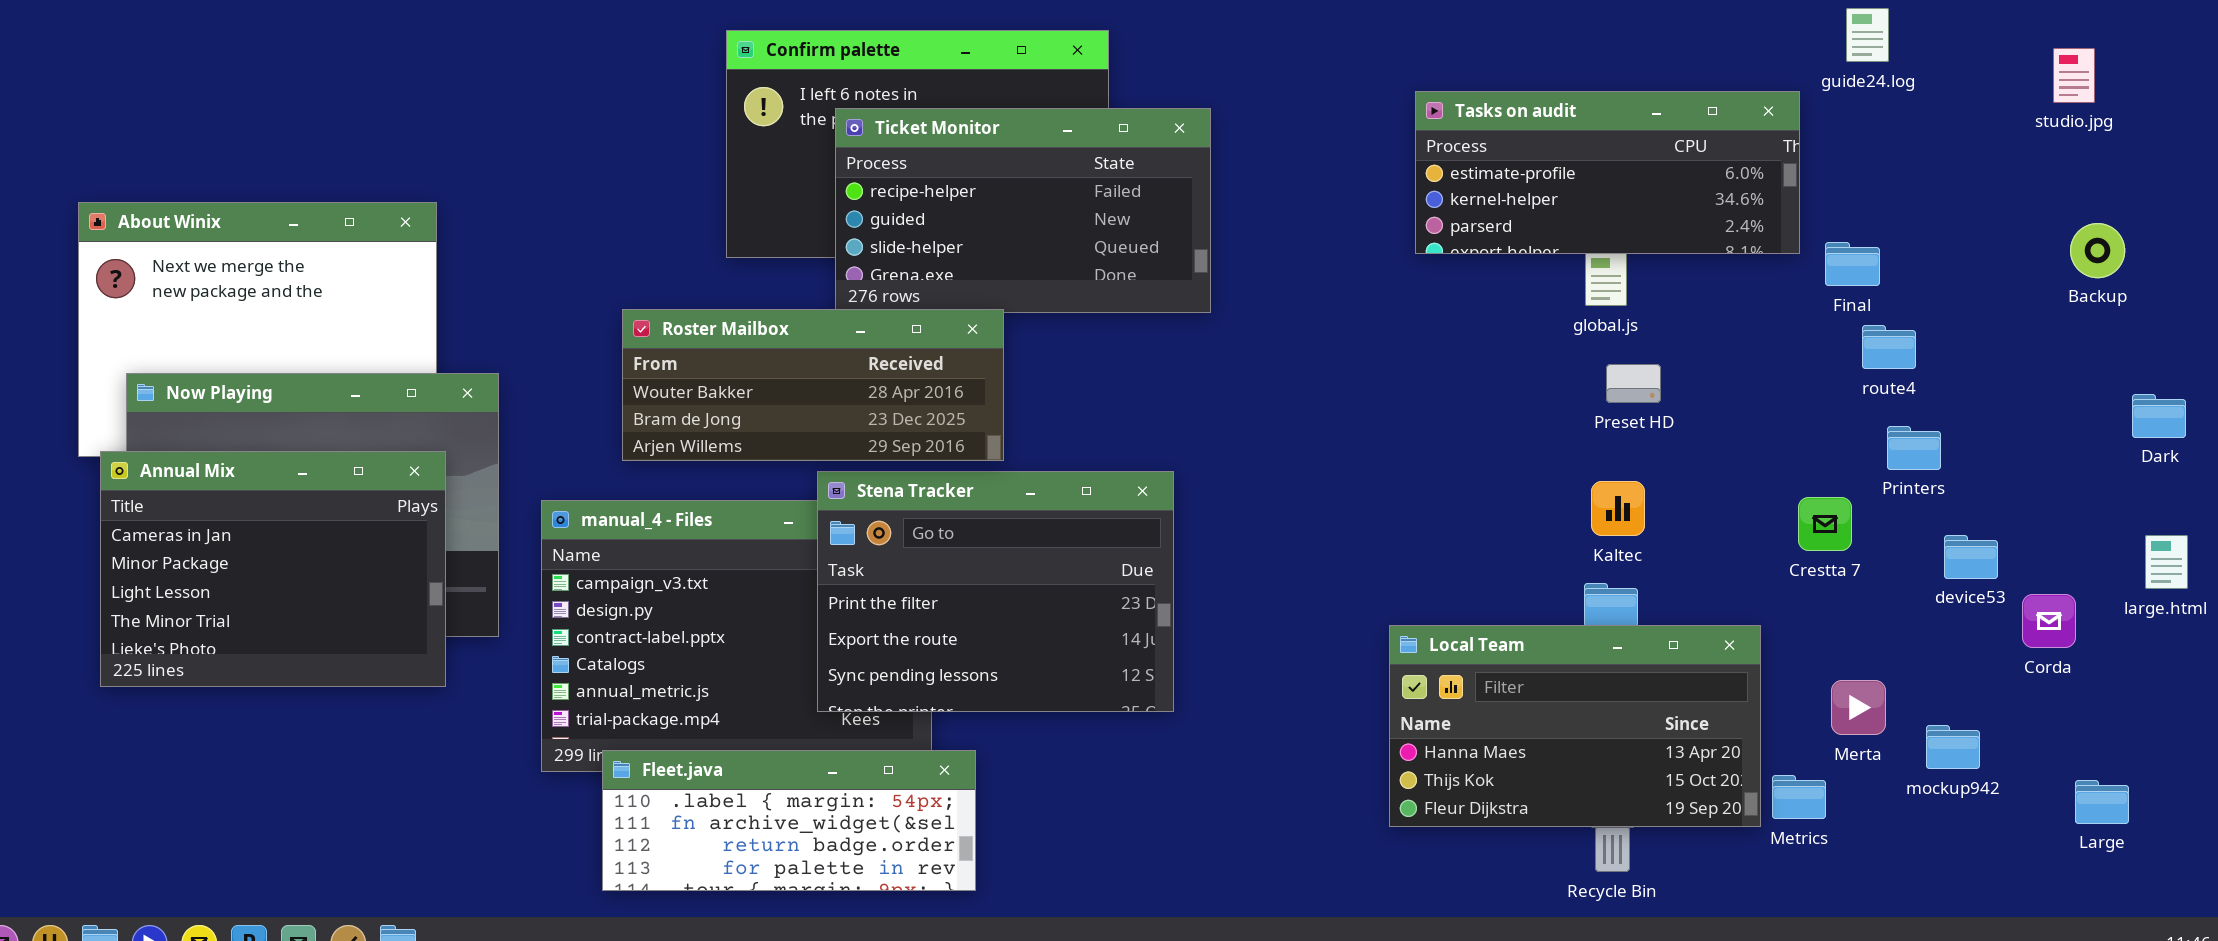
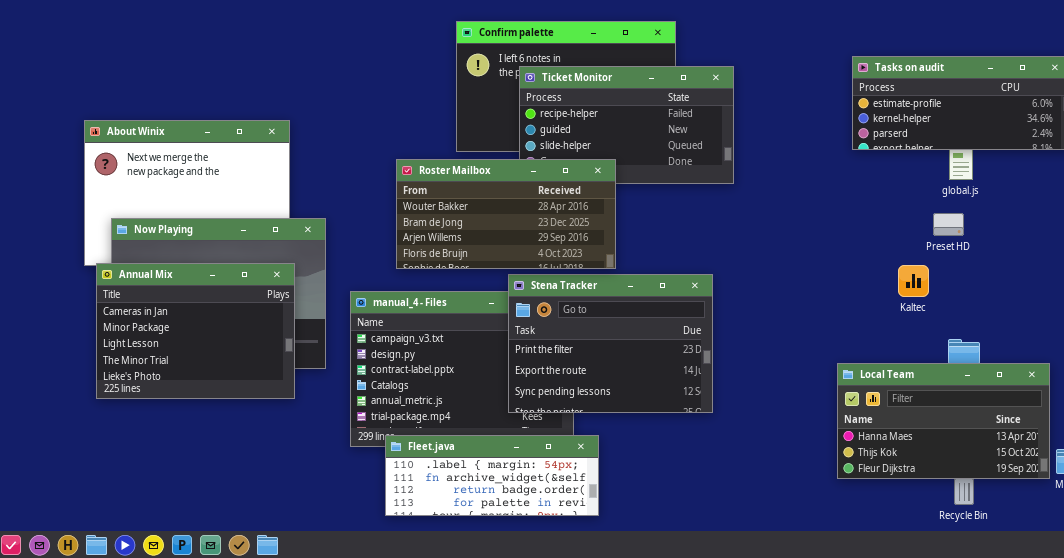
Roster Mailbox: [622,309,1004,461] -> [396,159,616,269], resized
Preset HD: [1606,364,1661,403] -> [933,213,964,236], moved
Kaltec: [1591,481,1645,536] -> [898,265,929,297], moved

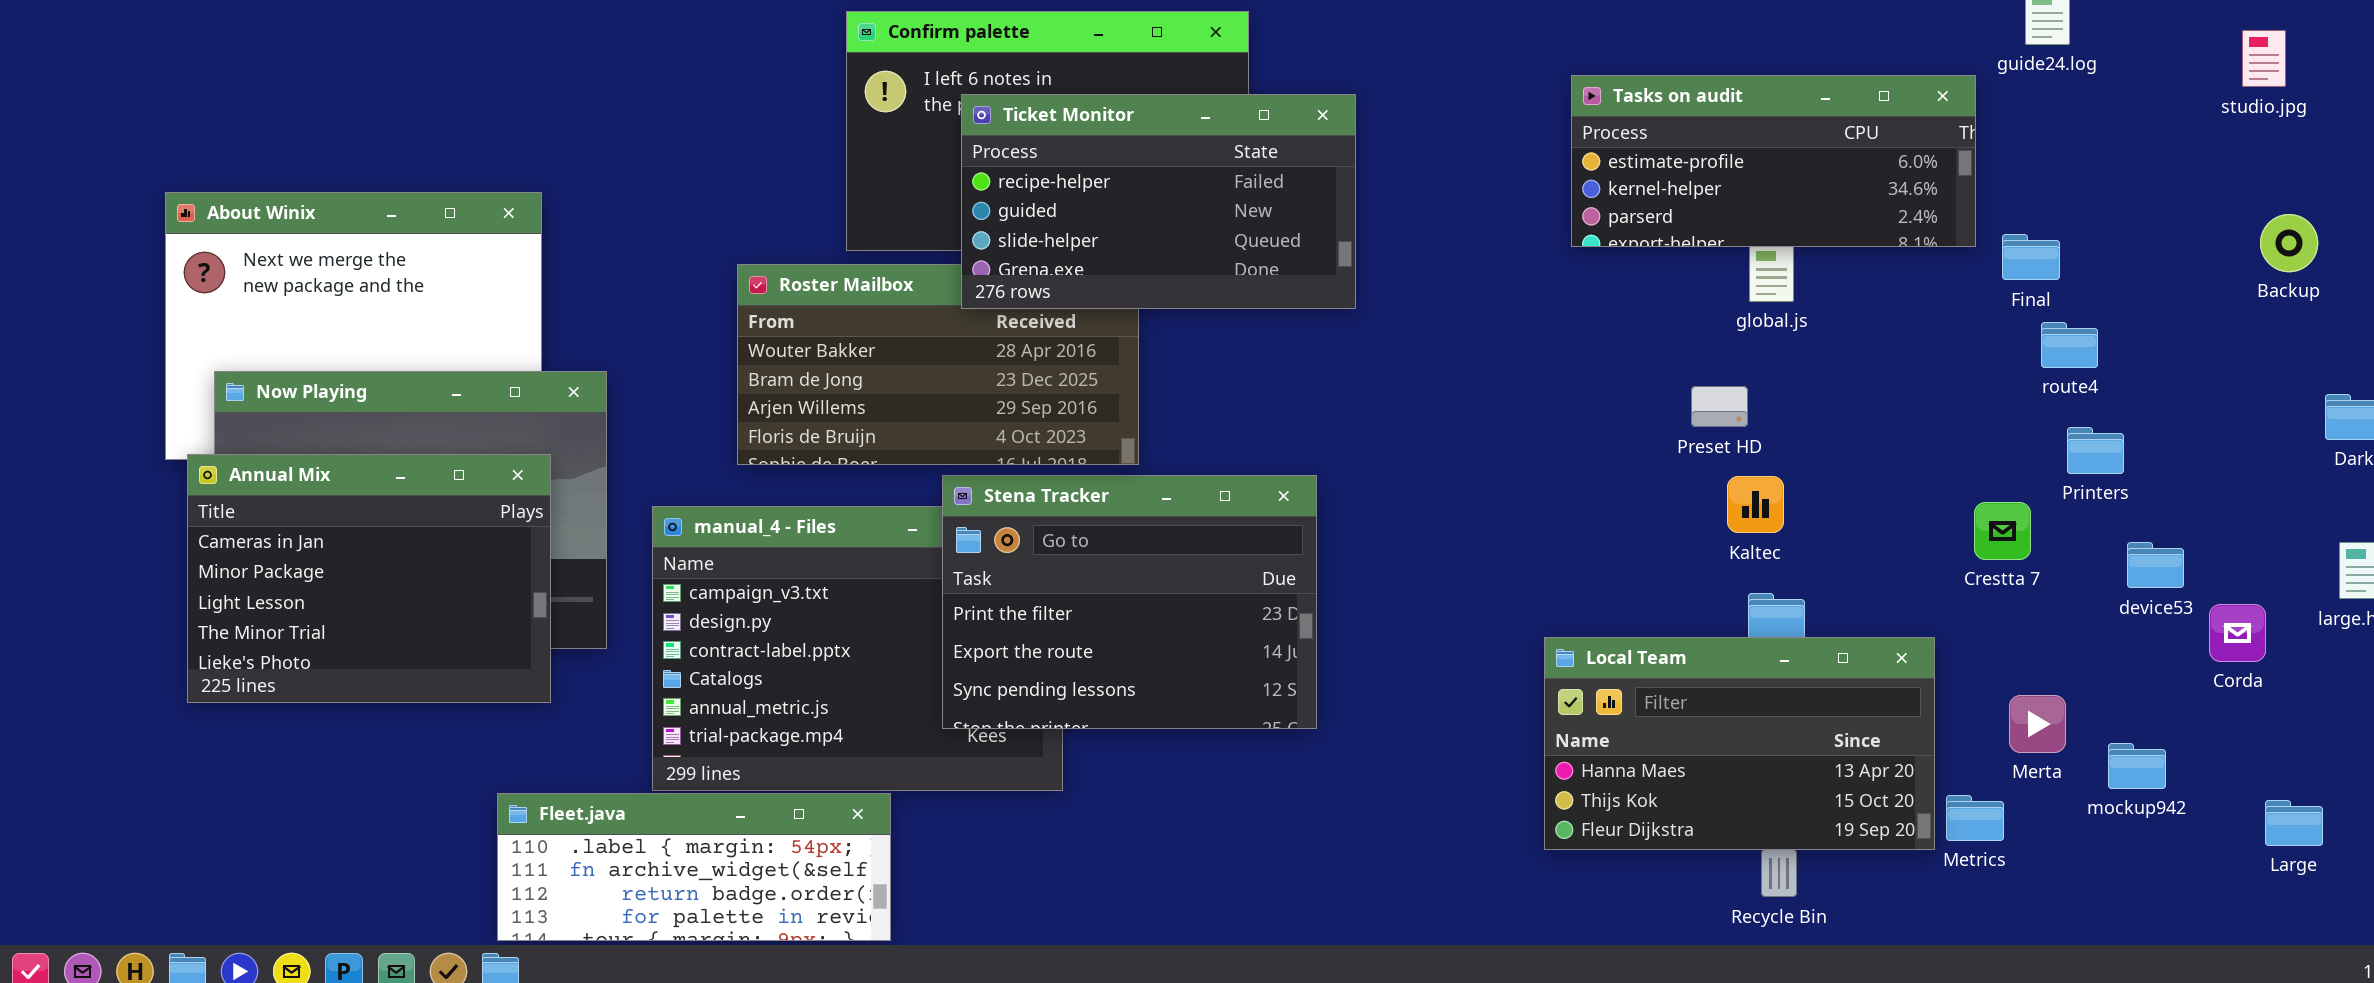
Ticket Monitor: [519,66,734,184] -> [961,94,1356,309], raised
Preset HD: [933,213,964,236] -> [1691,386,1748,427], moved
Kaltec: [898,265,929,297] -> [1727,476,1784,533], moved
Fleet.java: [385,435,599,516] -> [497,793,891,941], moved

